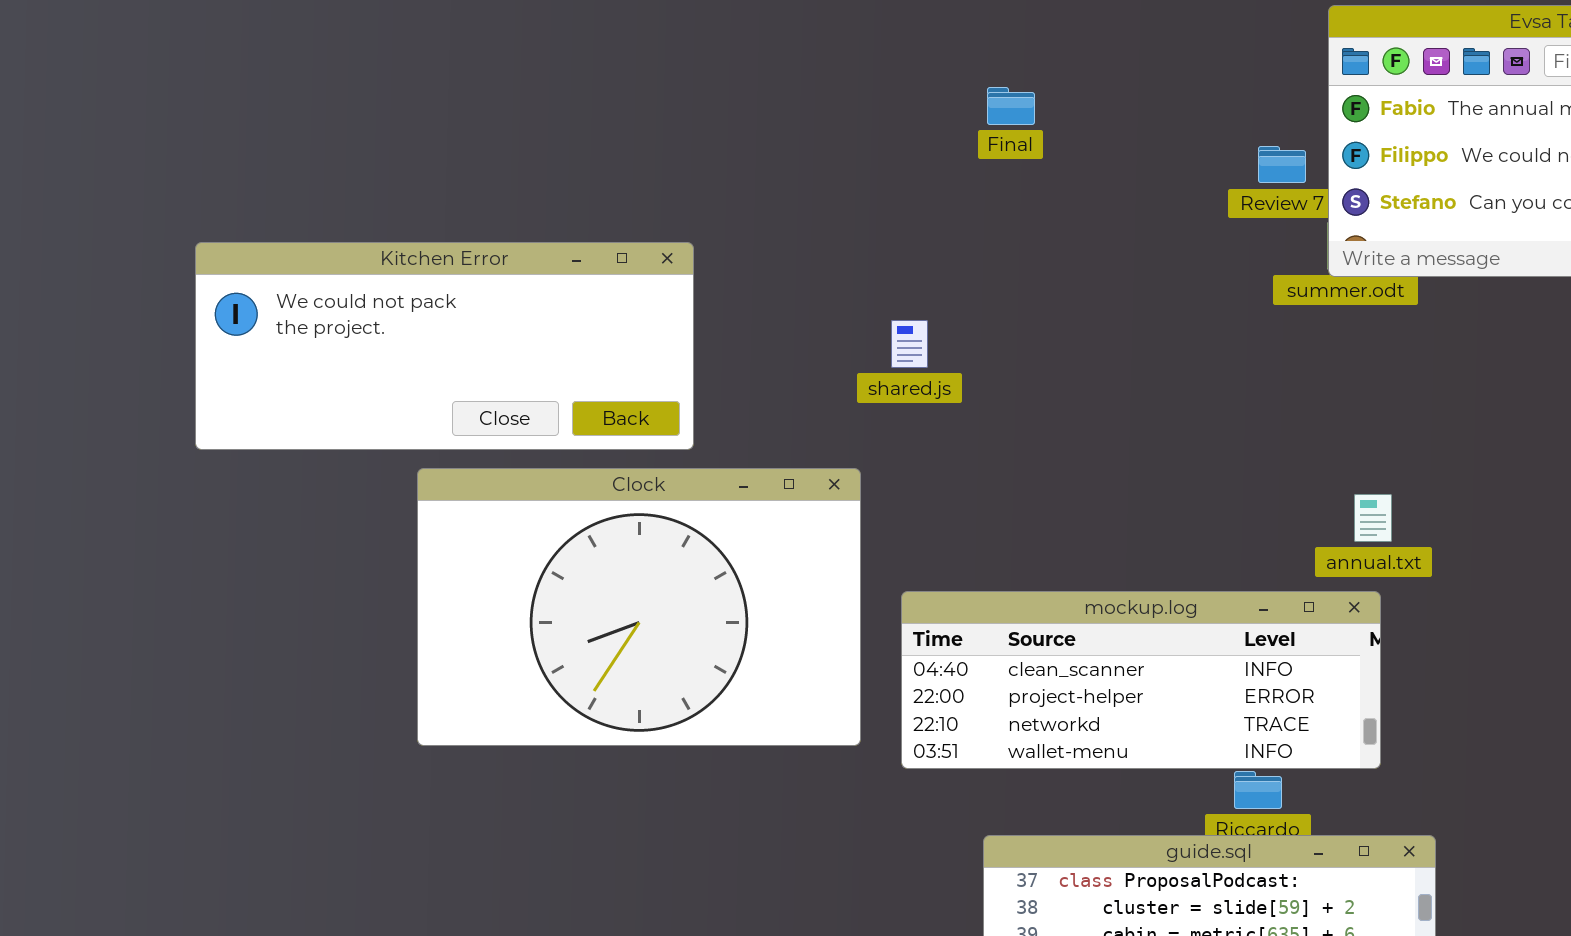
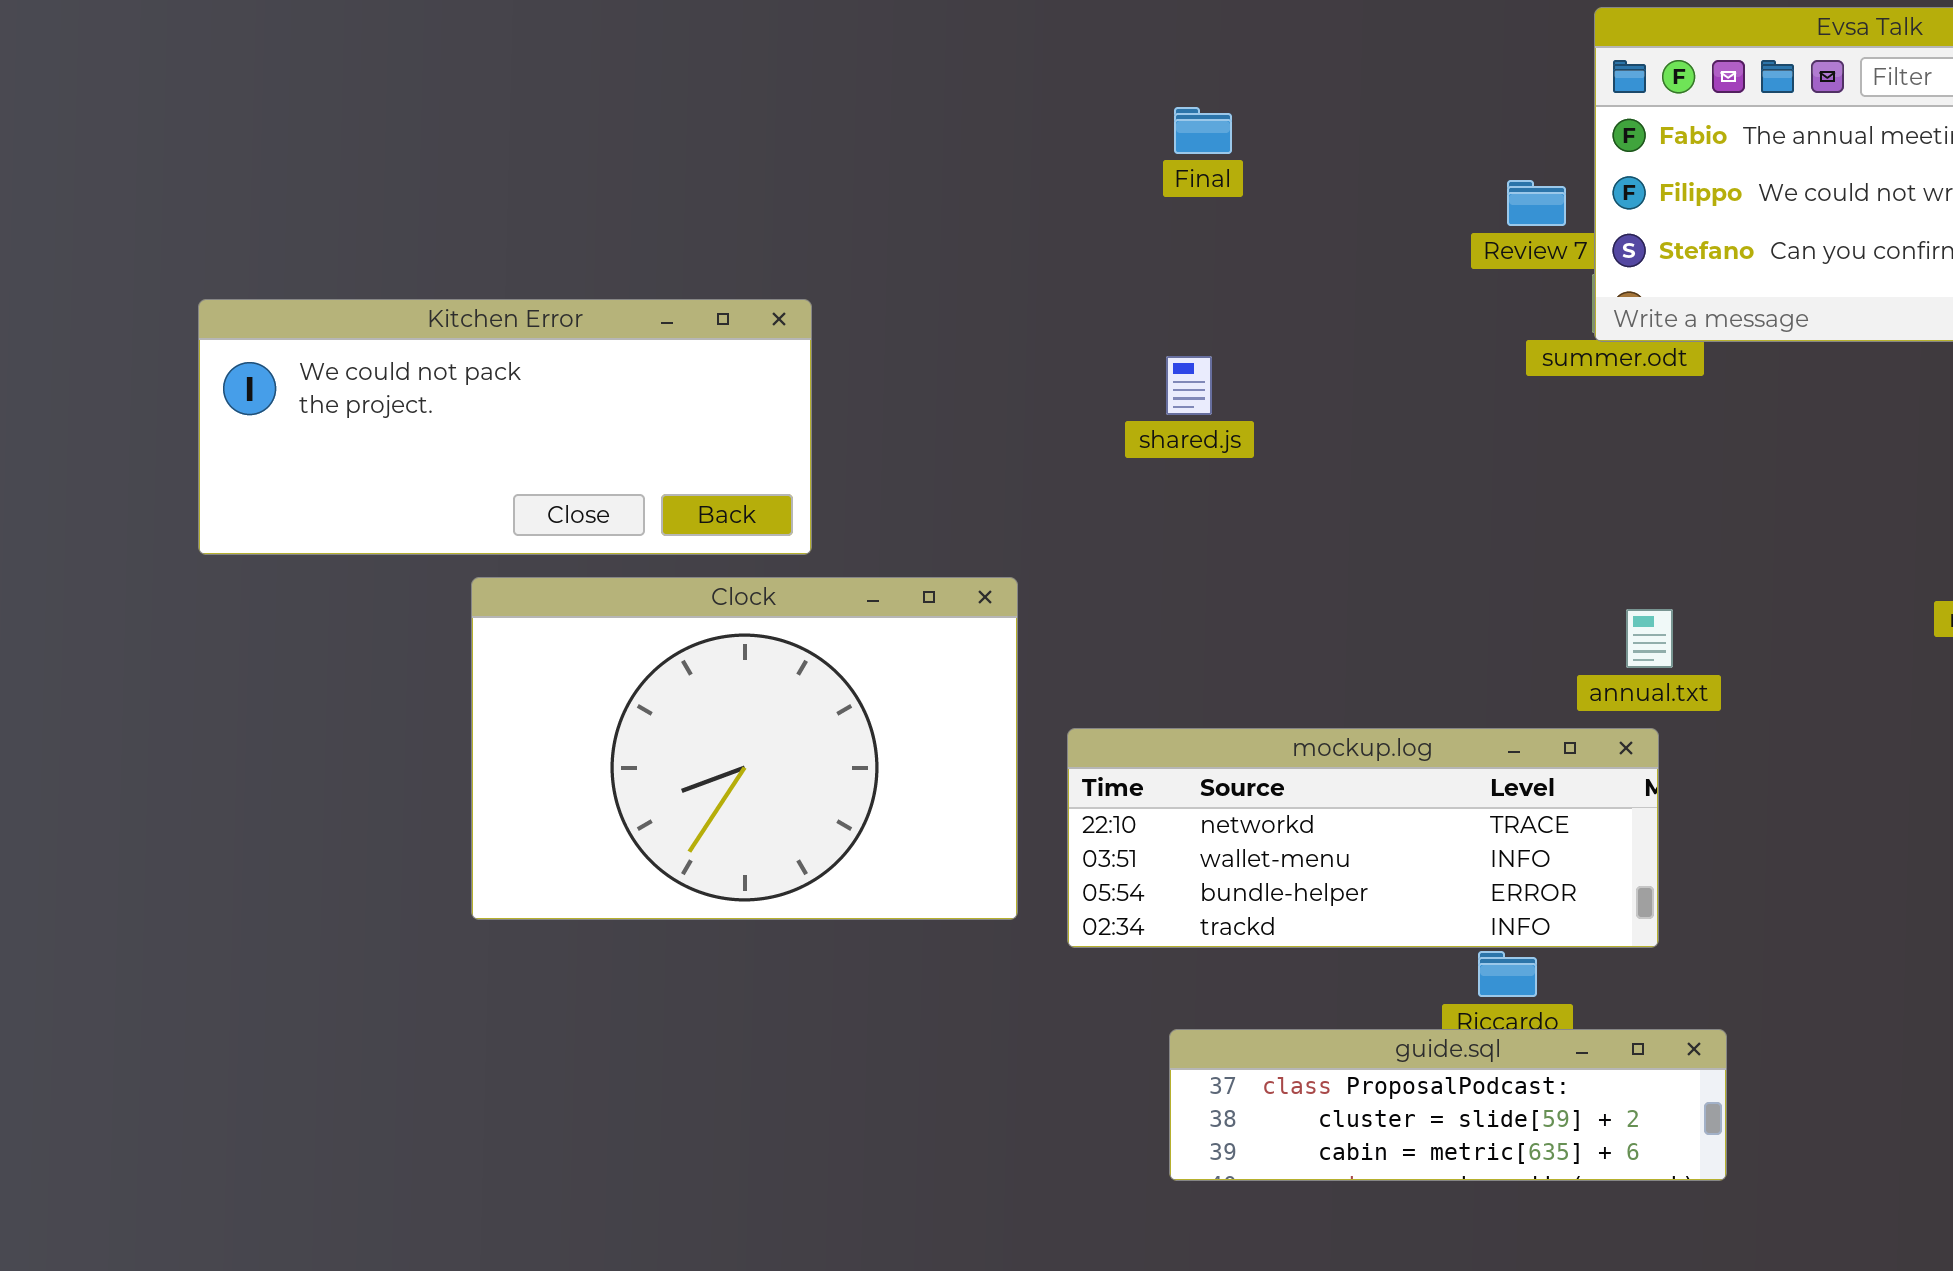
shared.js: [891,320,928,368] -> [1166,356,1212,415], moved
mockup.log: [901,591,1381,769] -> [1067,728,1659,948], scrolled down 2 rows

